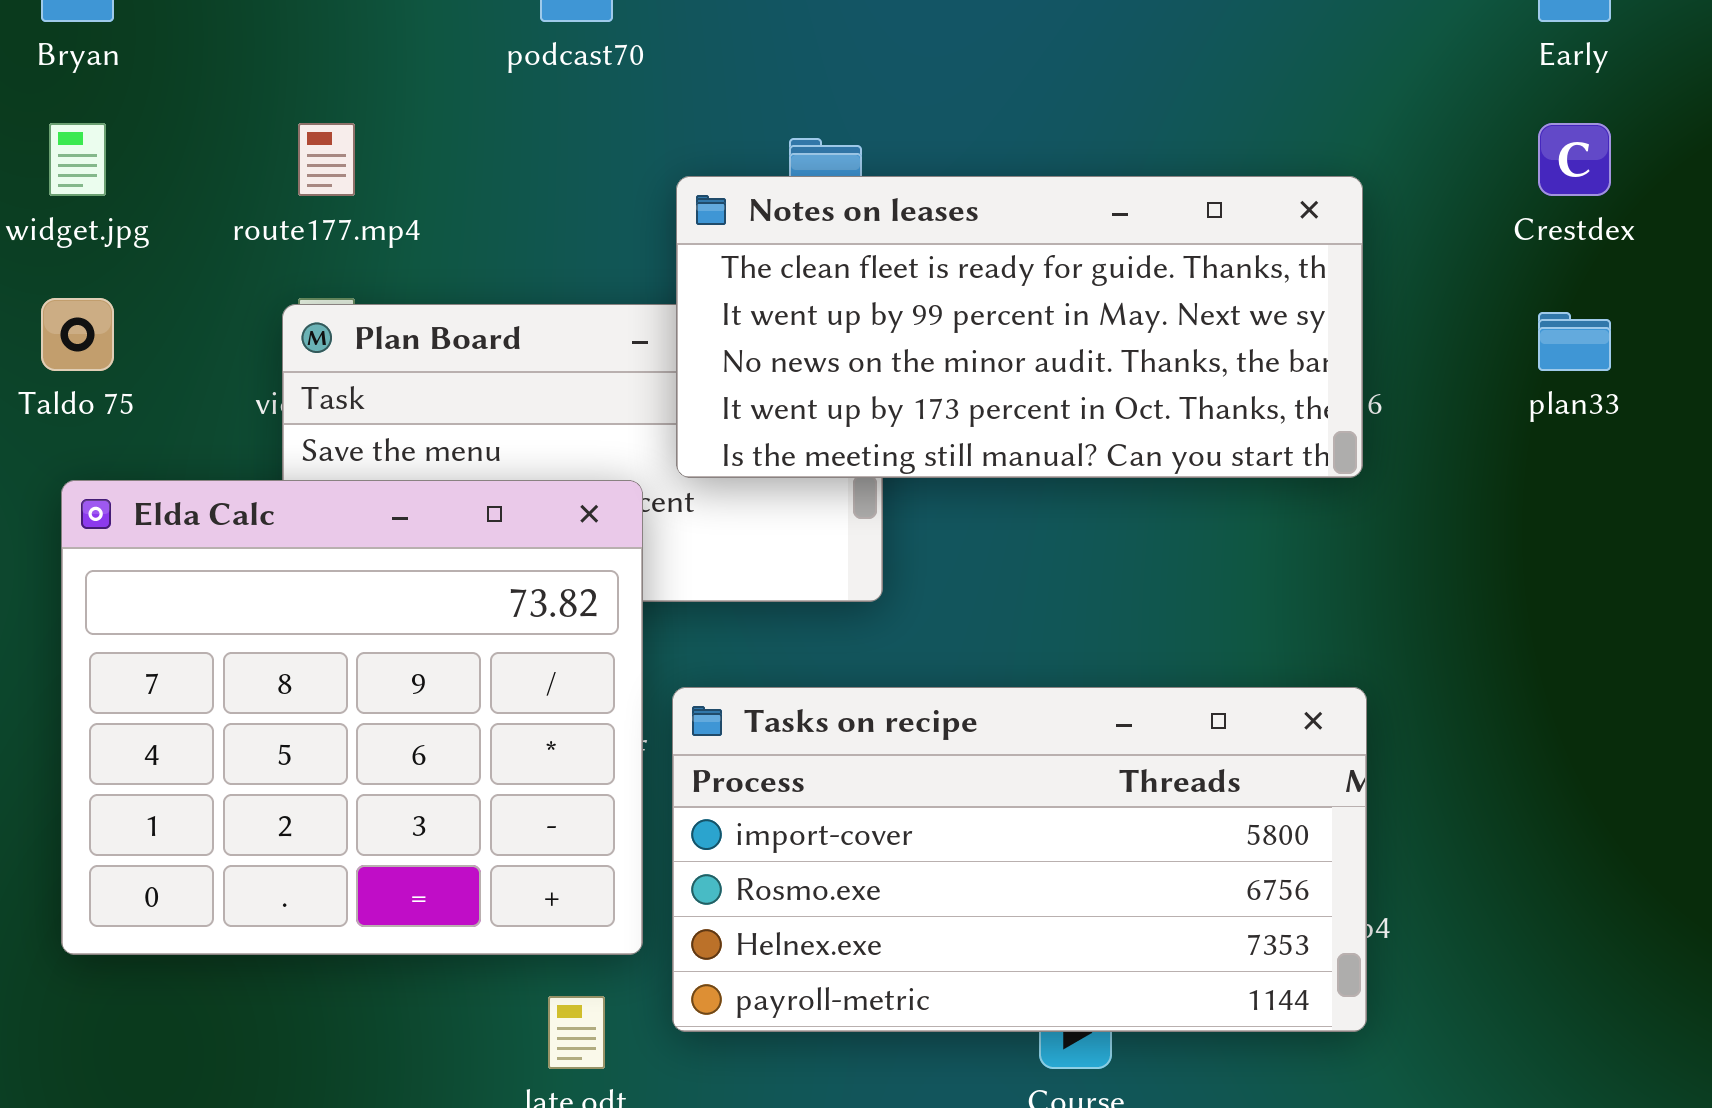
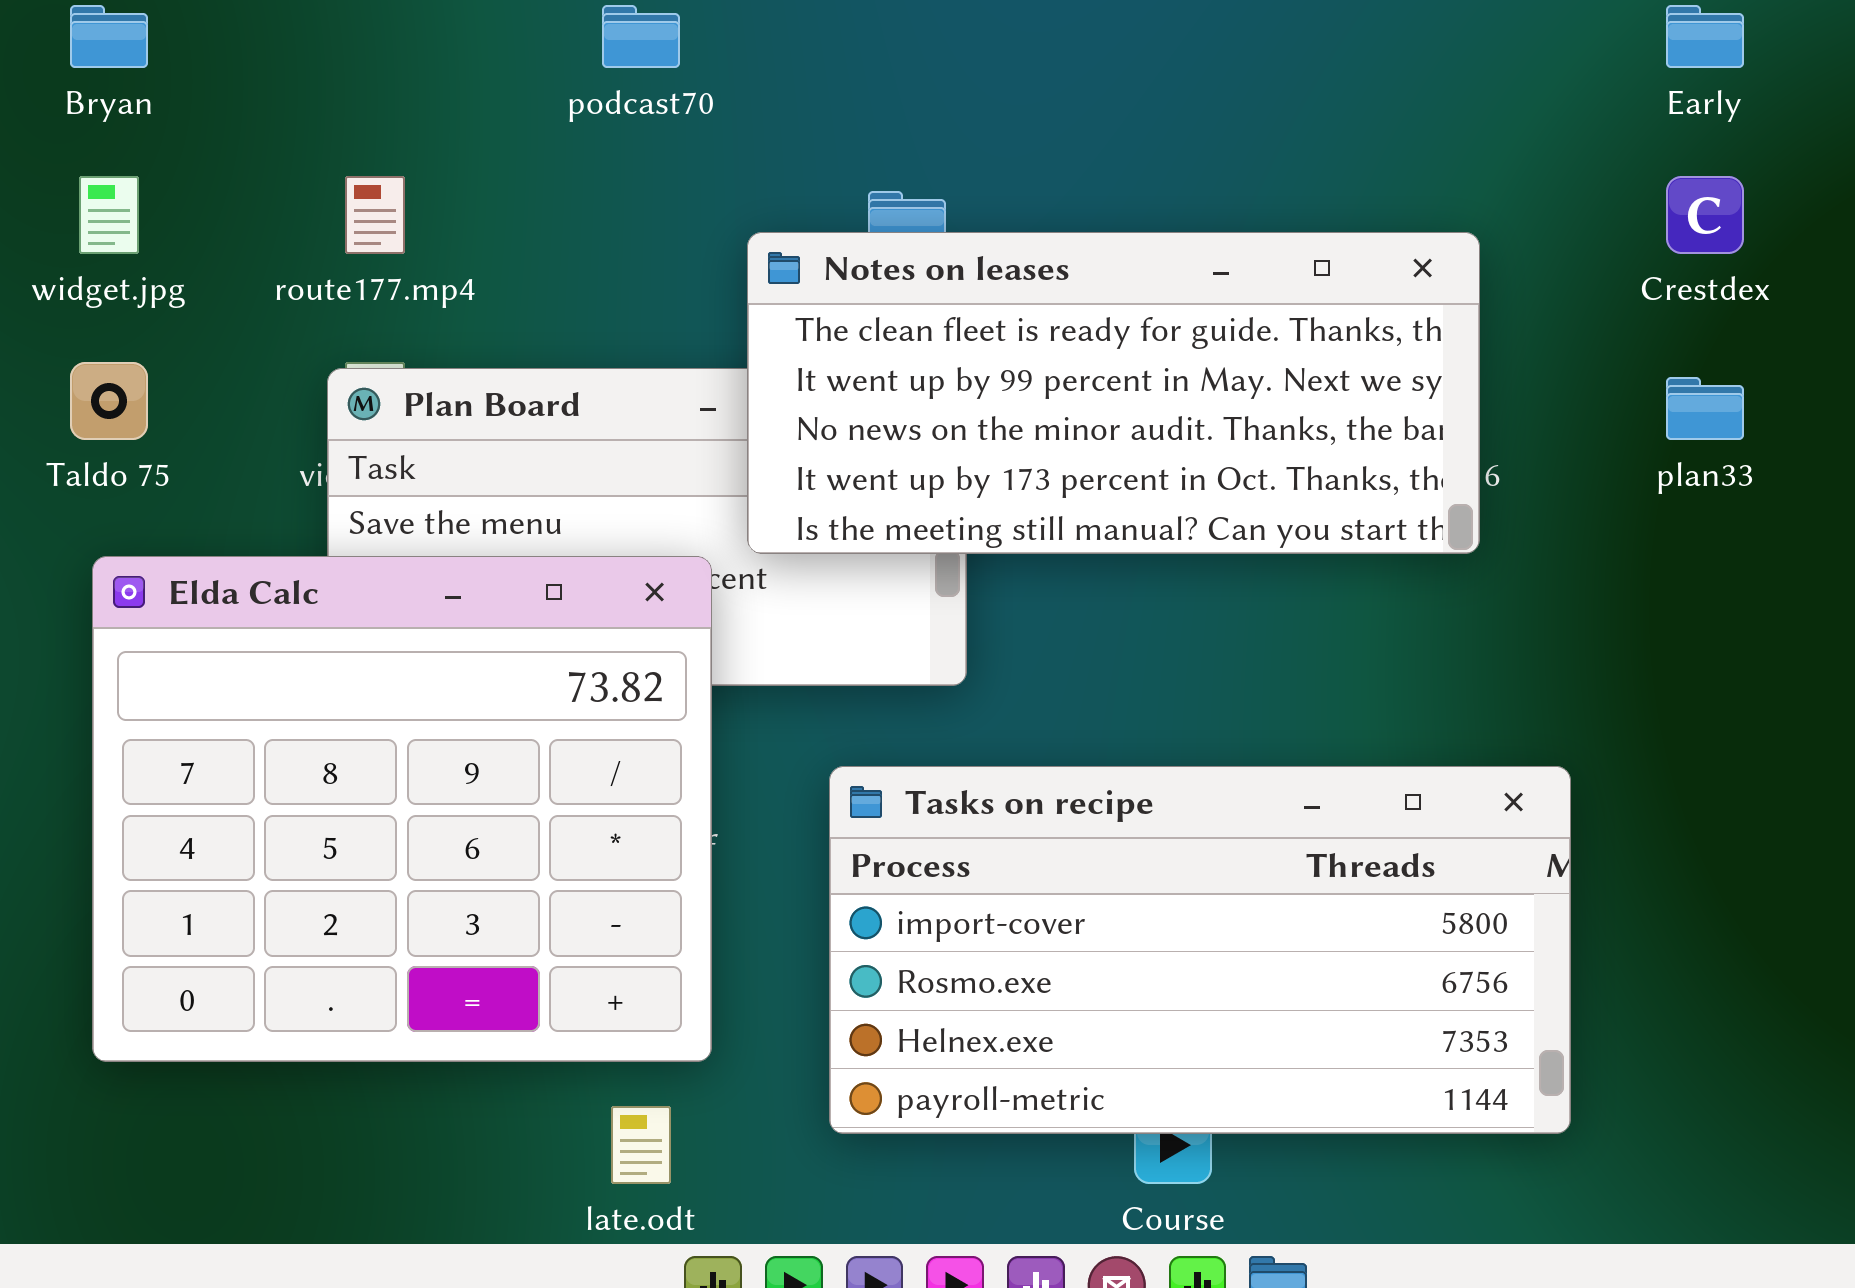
Tasks on recipe: [672,687,1367,1032] -> [829,766,1571,1134], moved

